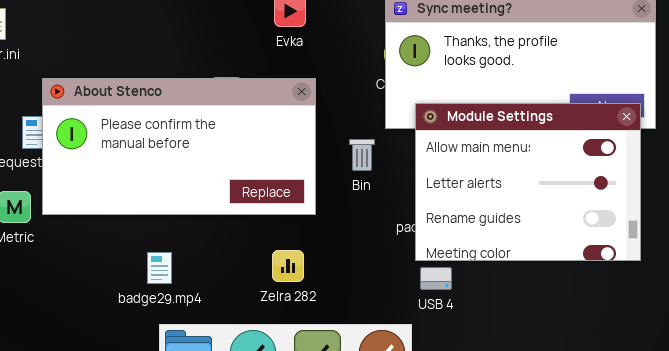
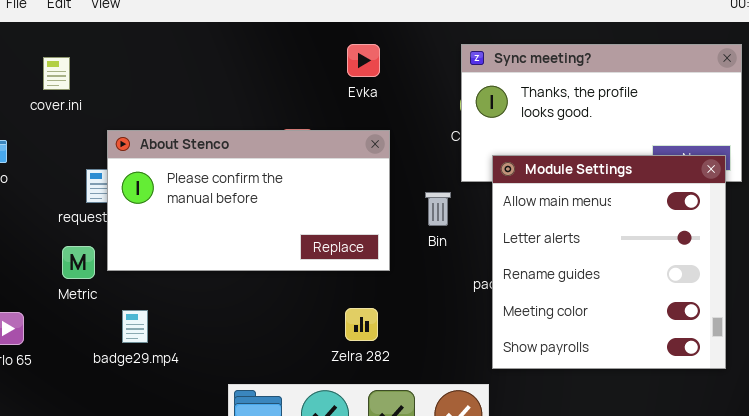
Module Settings: [415,103,641,261] -> [492,155,726,369], resized
badge29.mp4: [147,252,172,284] -> [122,310,148,343], moved

